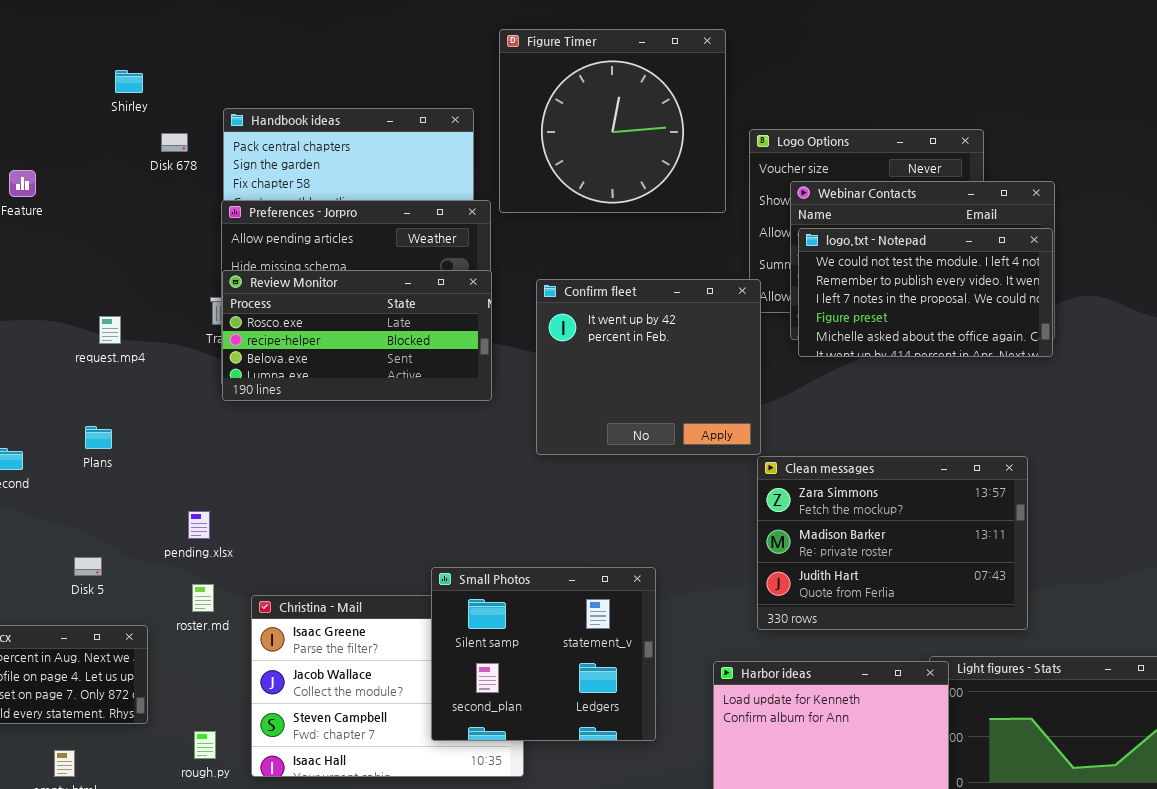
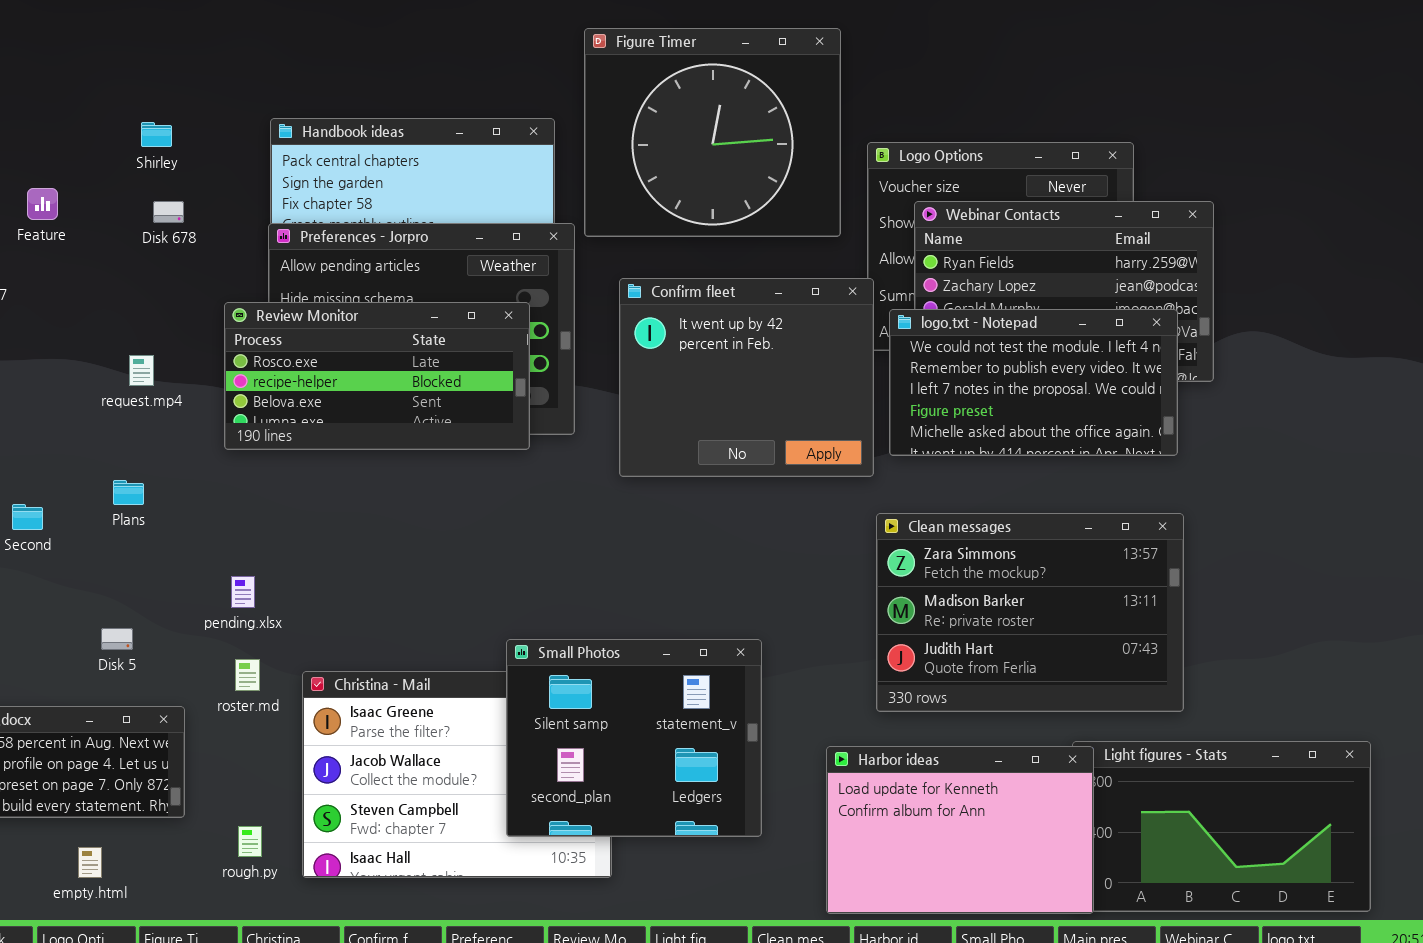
Shirley: [115,70,143,93] -> [141,122,172,147], moved
Disk 678: [161,133,188,152] -> [153,201,184,223], moved
logo.txt - Notepad: [798,228,1053,357] -> [889,309,1178,456], moved
Review Monitor: [222,270,492,401] -> [224,302,530,450], moved
Confirm fleet: [536,279,761,455] -> [619,278,874,477], moved

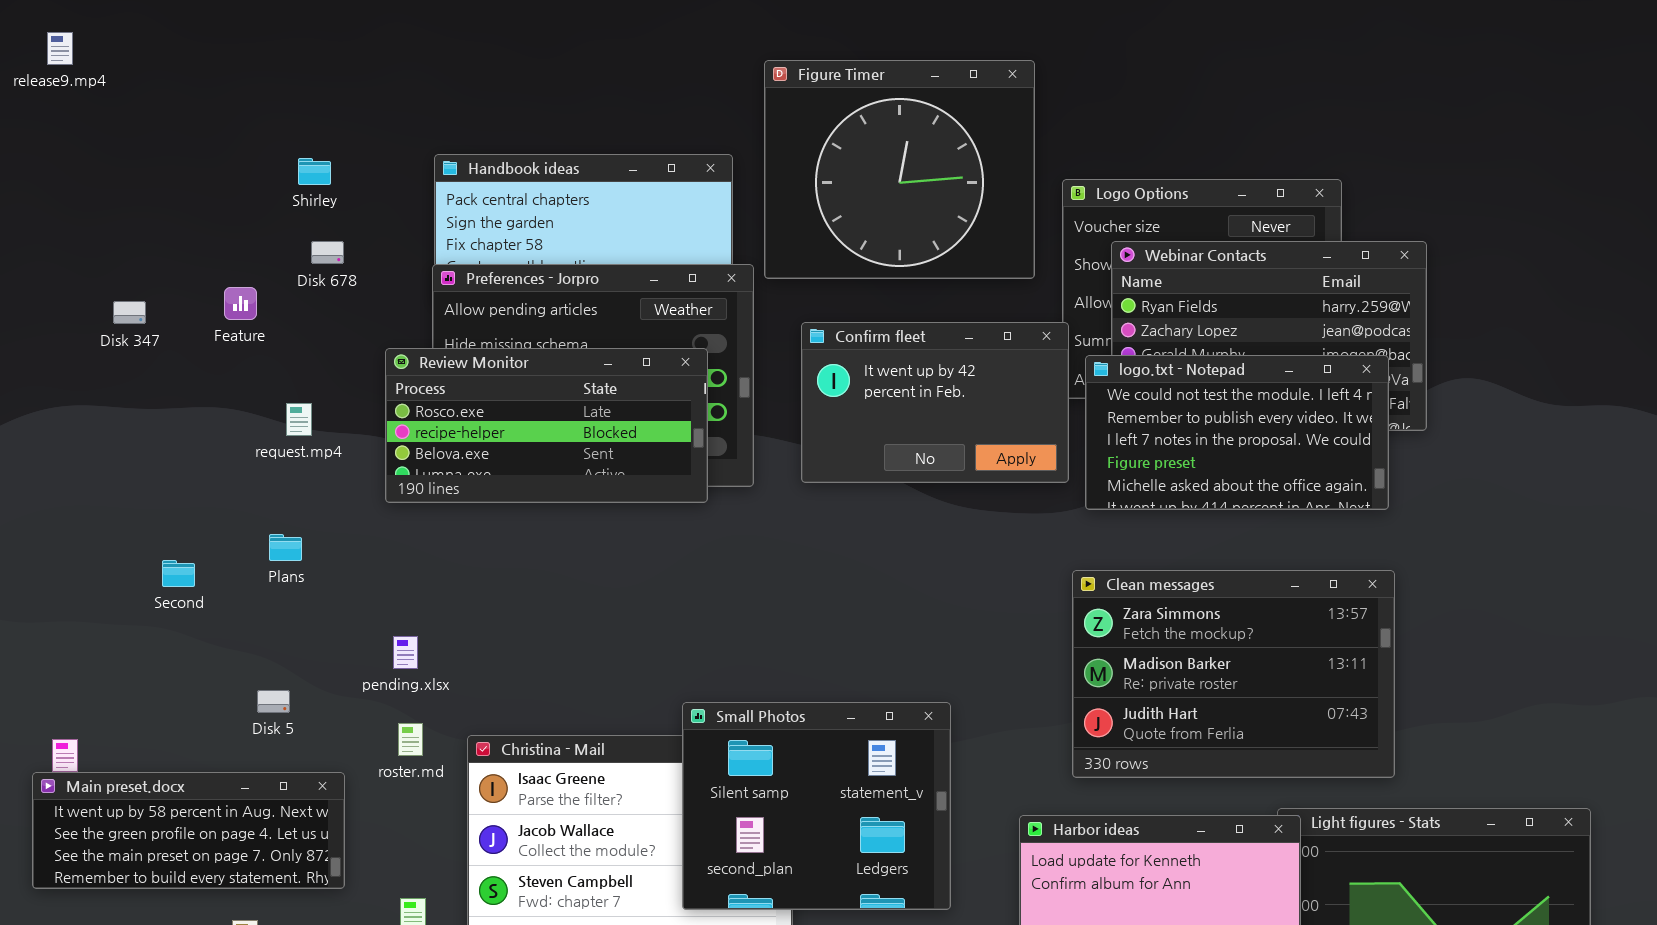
Feature: [27,188,58,220] -> [224,287,257,320], moved
Confirm fleet: [619,278,874,477] -> [801,322,1069,483], resized

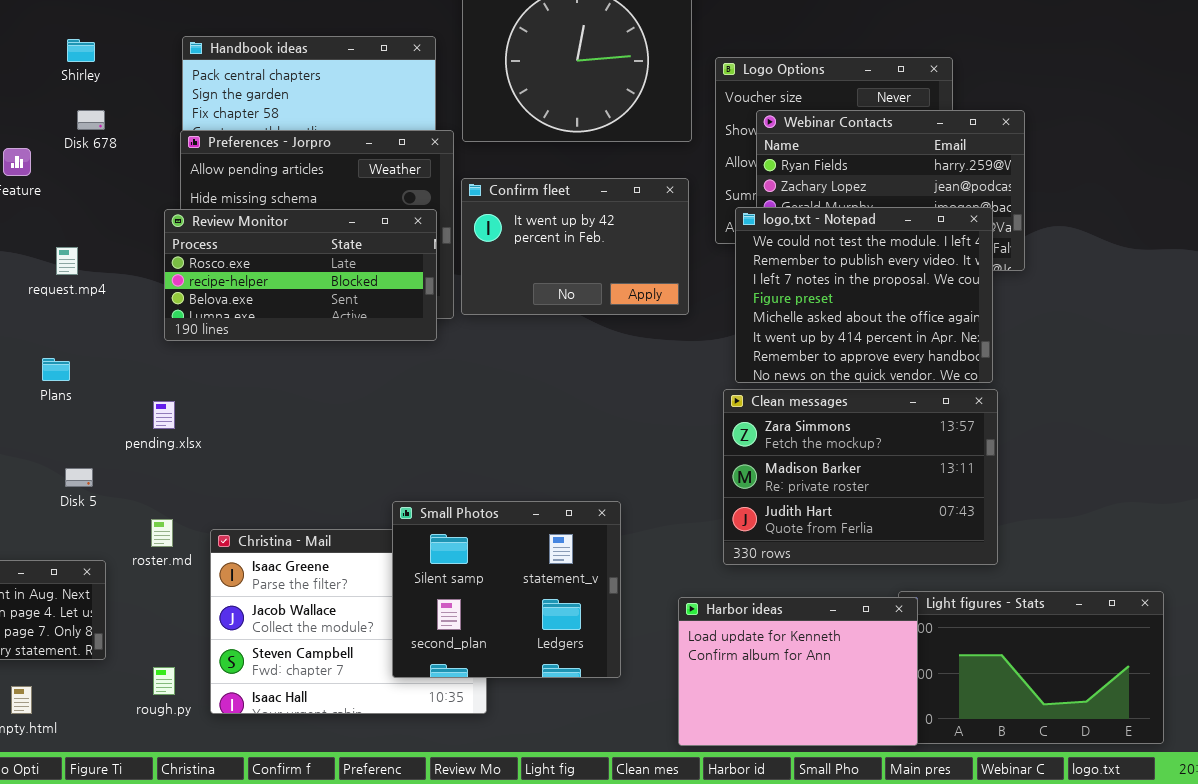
Confirm fleet: [801,322,1069,483] -> [461,178,689,315], moved
Review Monitor: [385,348,708,503] -> [164,209,437,341], moved
logo.txt - Notepad: [1085,355,1389,510] -> [735,207,993,383], resized
pending.xlsx: [393,636,418,669] -> [153,401,175,429], moved
Disk 5: [257,690,290,713] -> [65,468,93,487], moved

